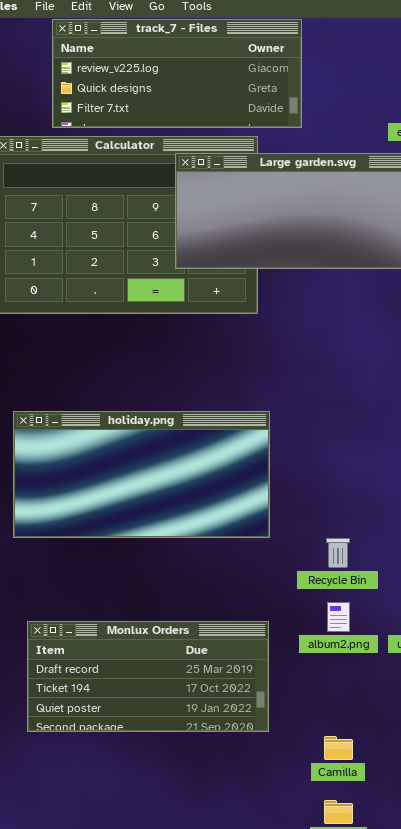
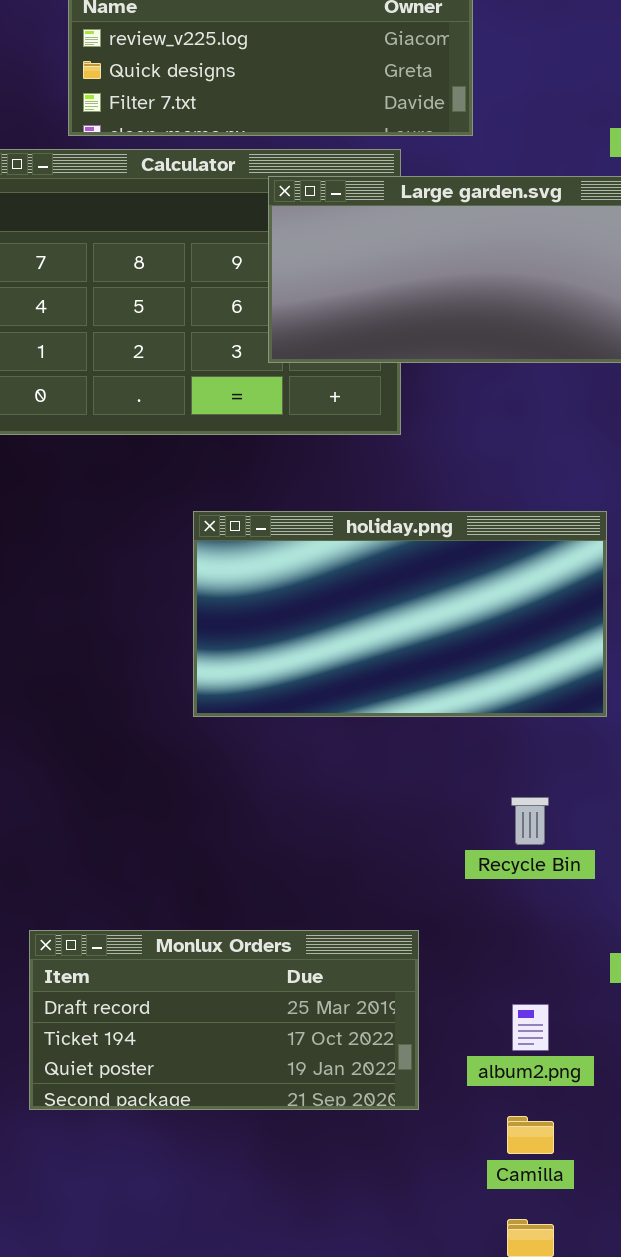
holiday.png: [13,411,270,538] -> [193,511,607,717], moved
album2.png: [327,602,350,632] -> [512,1004,549,1051], moved

